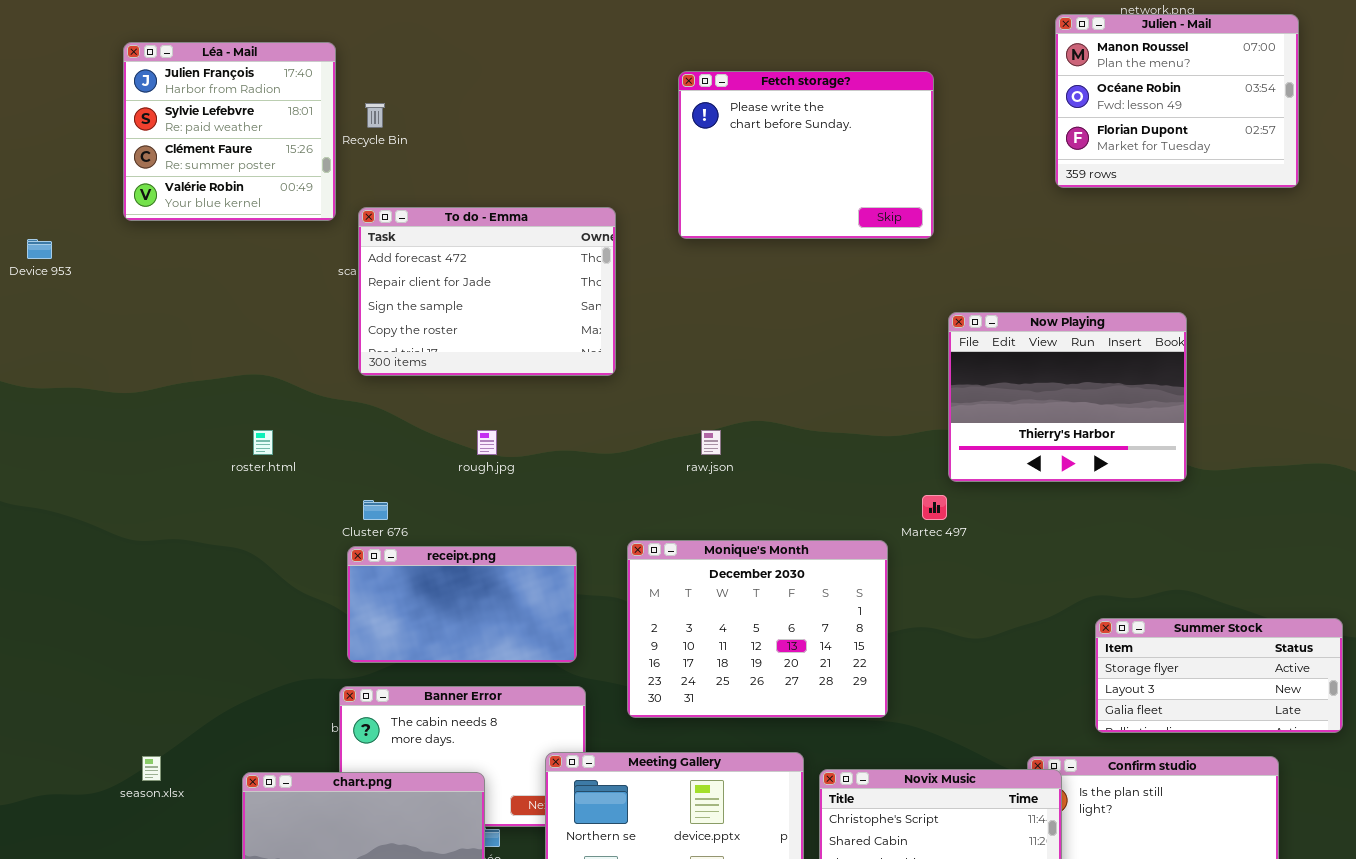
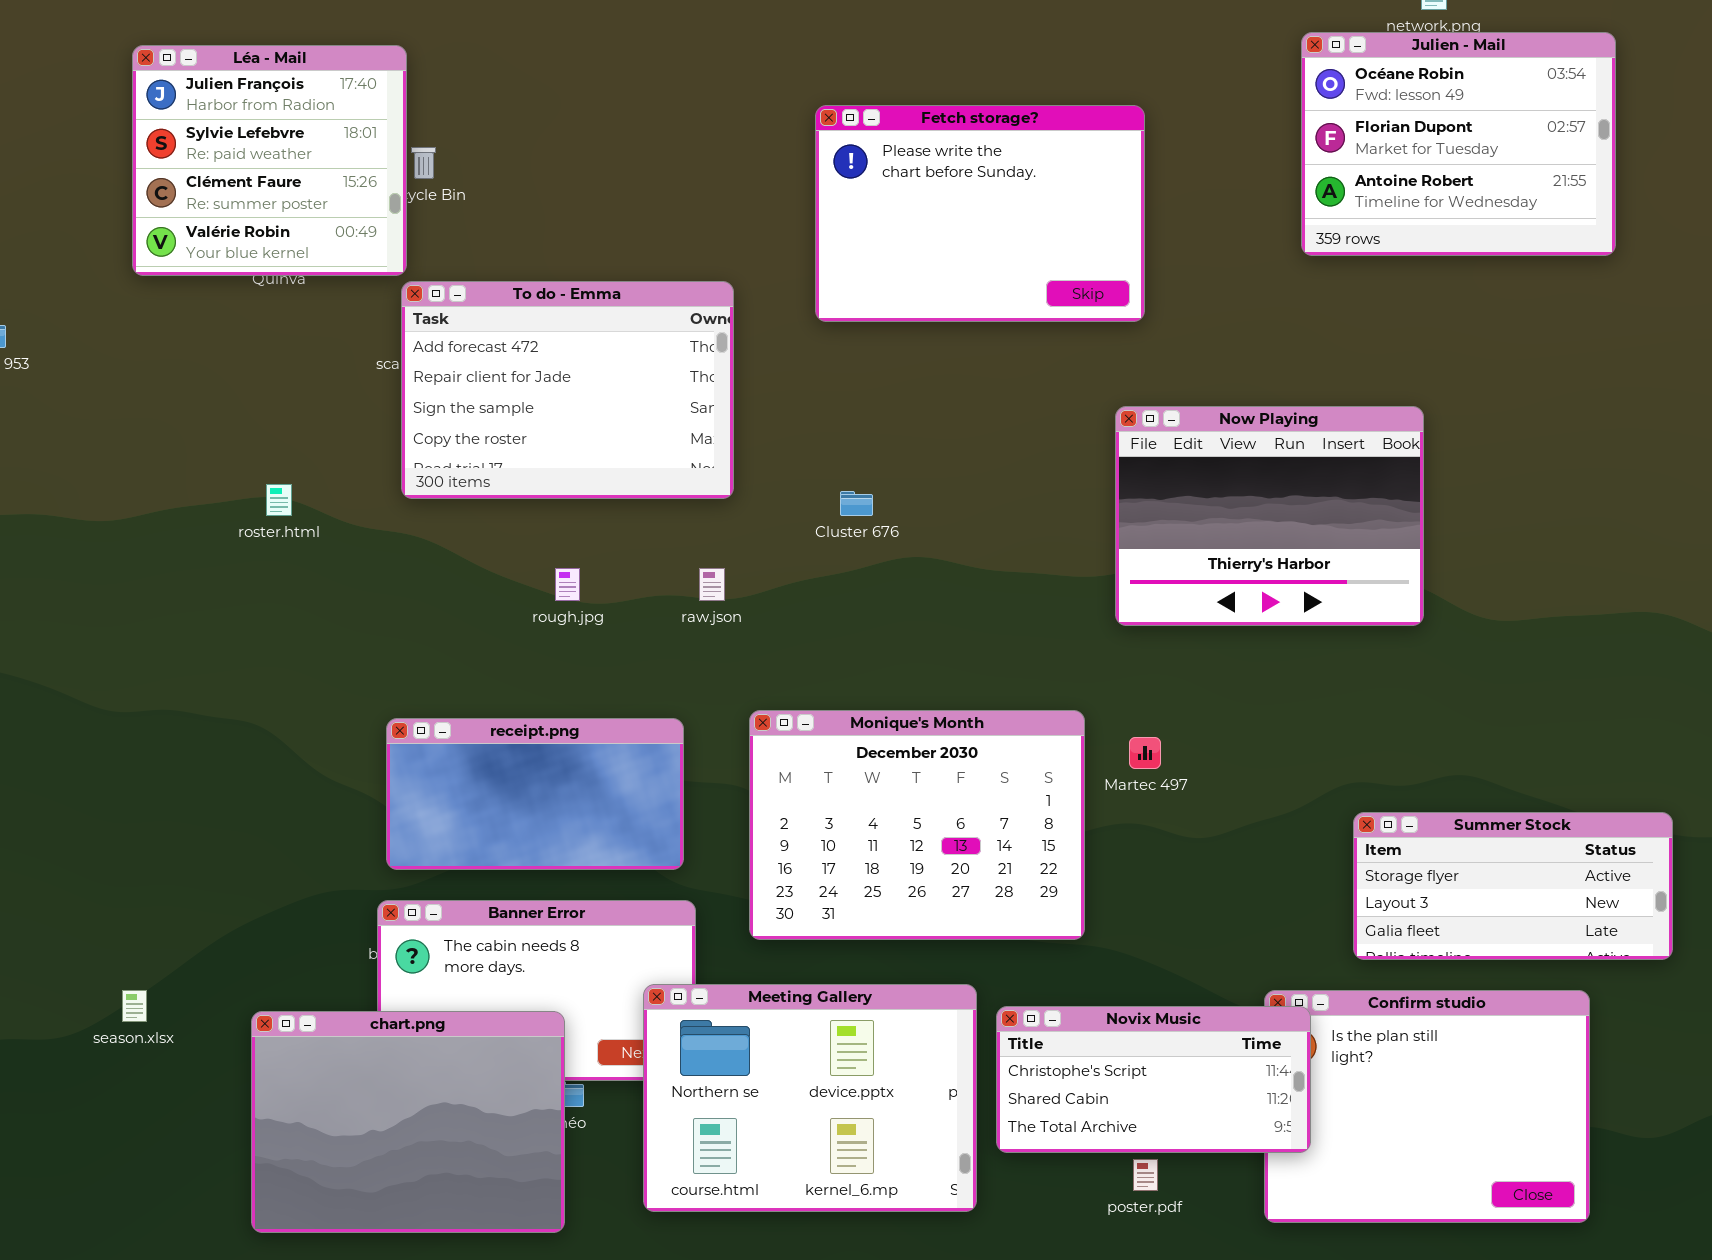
Julien - Mail: [1055,14,1299,188] -> [1301,32,1616,256], scrolled down 1 row
Léa - Mail: [123,42,336,221] -> [132,45,407,276], moved
Now Playing: [948,312,1187,482] -> [1115,406,1424,626], moved
roster.html: [253,430,273,455] -> [266,484,292,516], moved
raw.json: [701,430,721,455] -> [699,568,725,601], moved
Martec 497: [922,495,947,520] -> [1129,737,1161,769], moved
Cluster 676: [363,500,388,520] -> [840,491,873,516], moved

